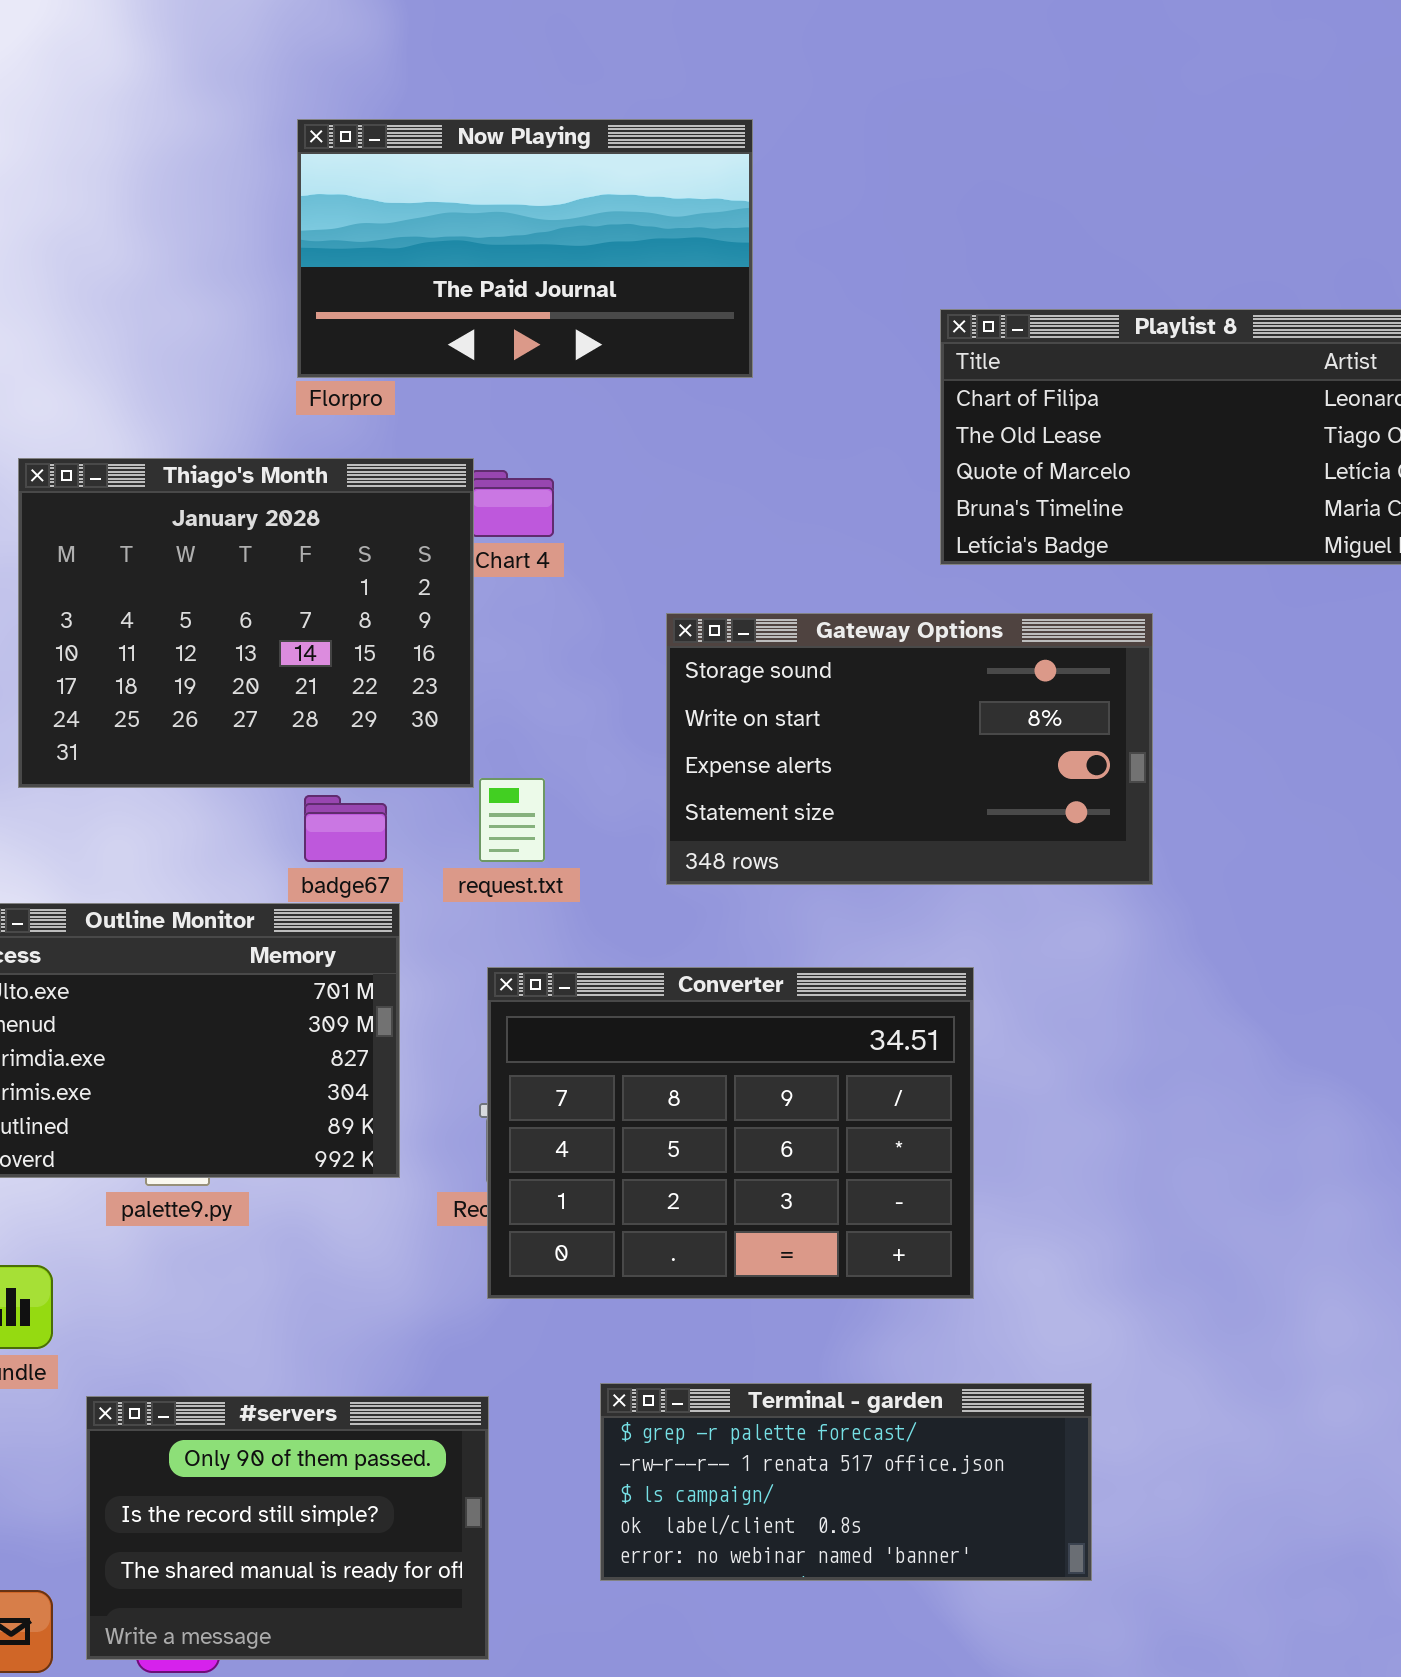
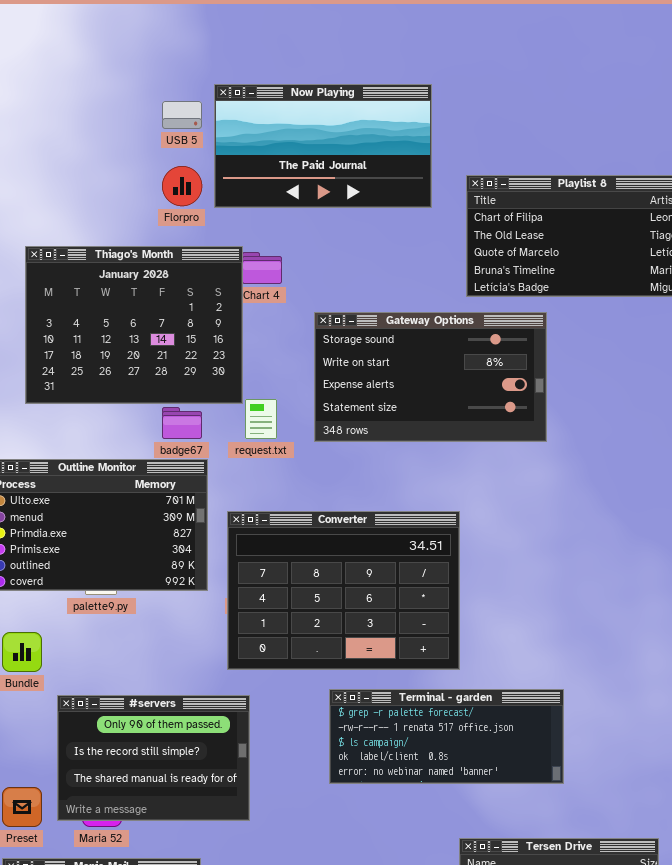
Now Playing: [297,119,753,378] -> [214,84,432,208], moved
Gateway Options: [666,613,1153,885] -> [314,312,547,442], moved
Converter: [487,967,974,1299] -> [227,511,460,670], moved
Terminal - garden: [600,1383,1092,1581] -> [329,689,564,784], moved

